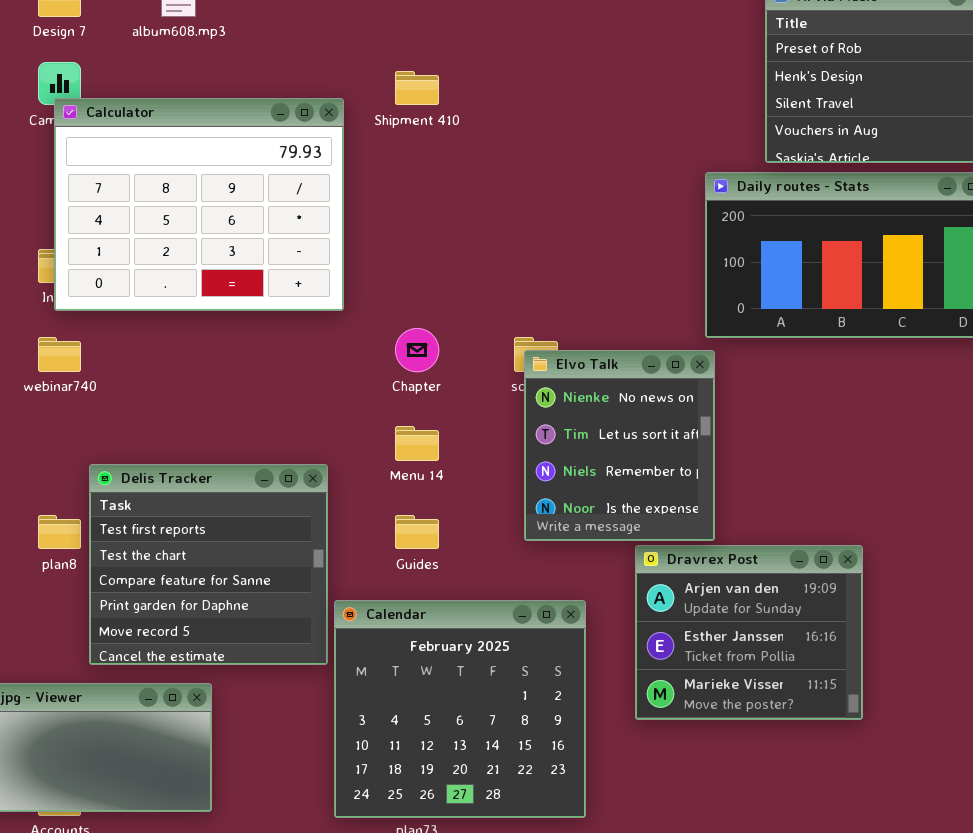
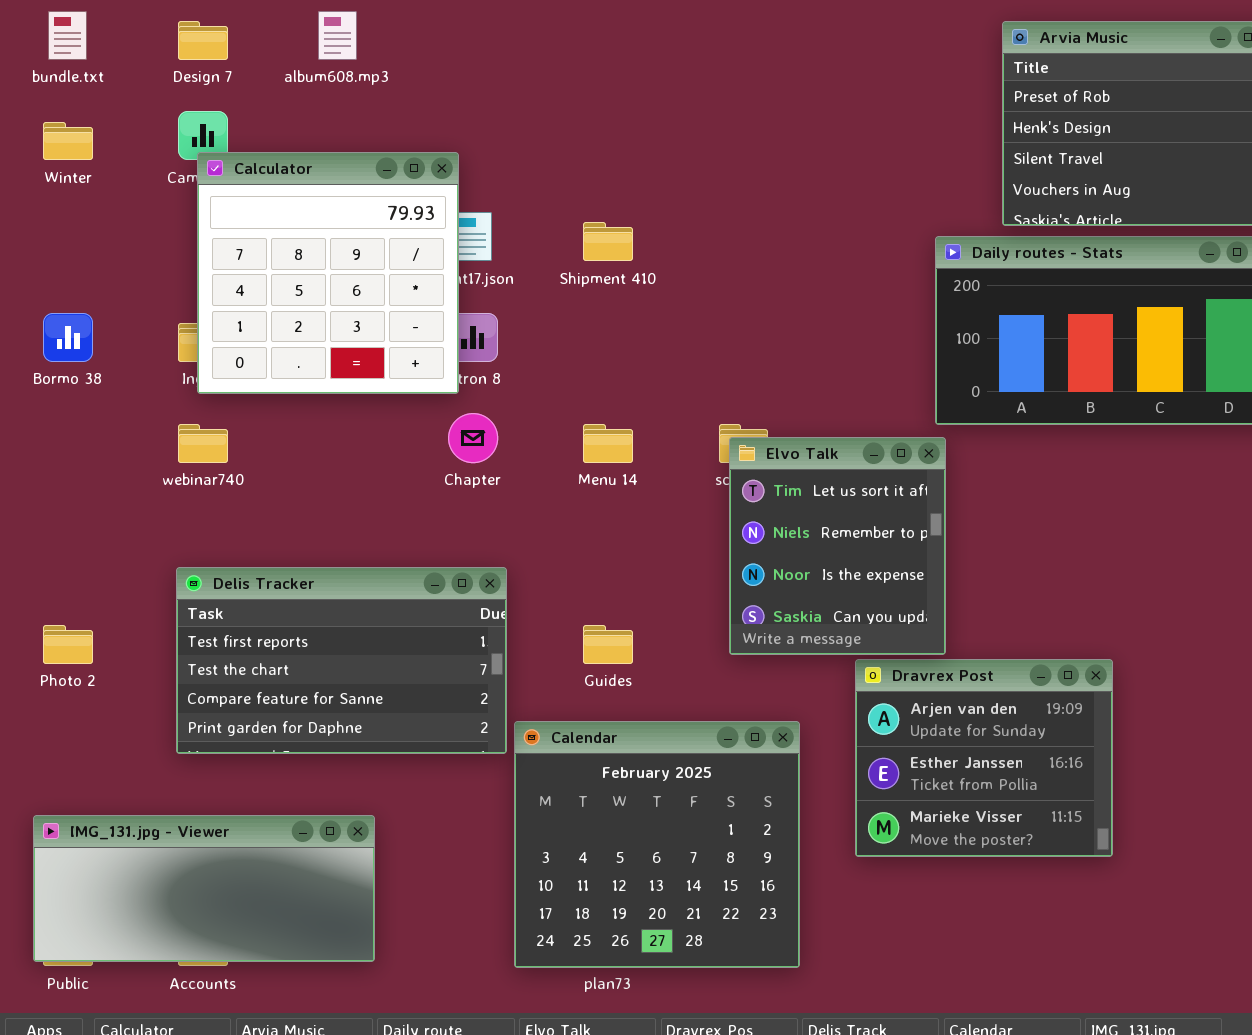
Shipment 410: [395,71,439,105] -> [583,222,633,261], moved
Calculator: [54,98,344,311] -> [197,152,459,394], resized
Chapter: [395,328,439,372] -> [448,413,498,463], moved
Elvo Talk: [524,350,715,541] -> [729,437,946,655], scrolled down 1 row
Menu 14: [395,426,439,461] -> [583,424,633,463], moved
Delis Tracker: [89,464,328,665] -> [176,567,507,754], resized

